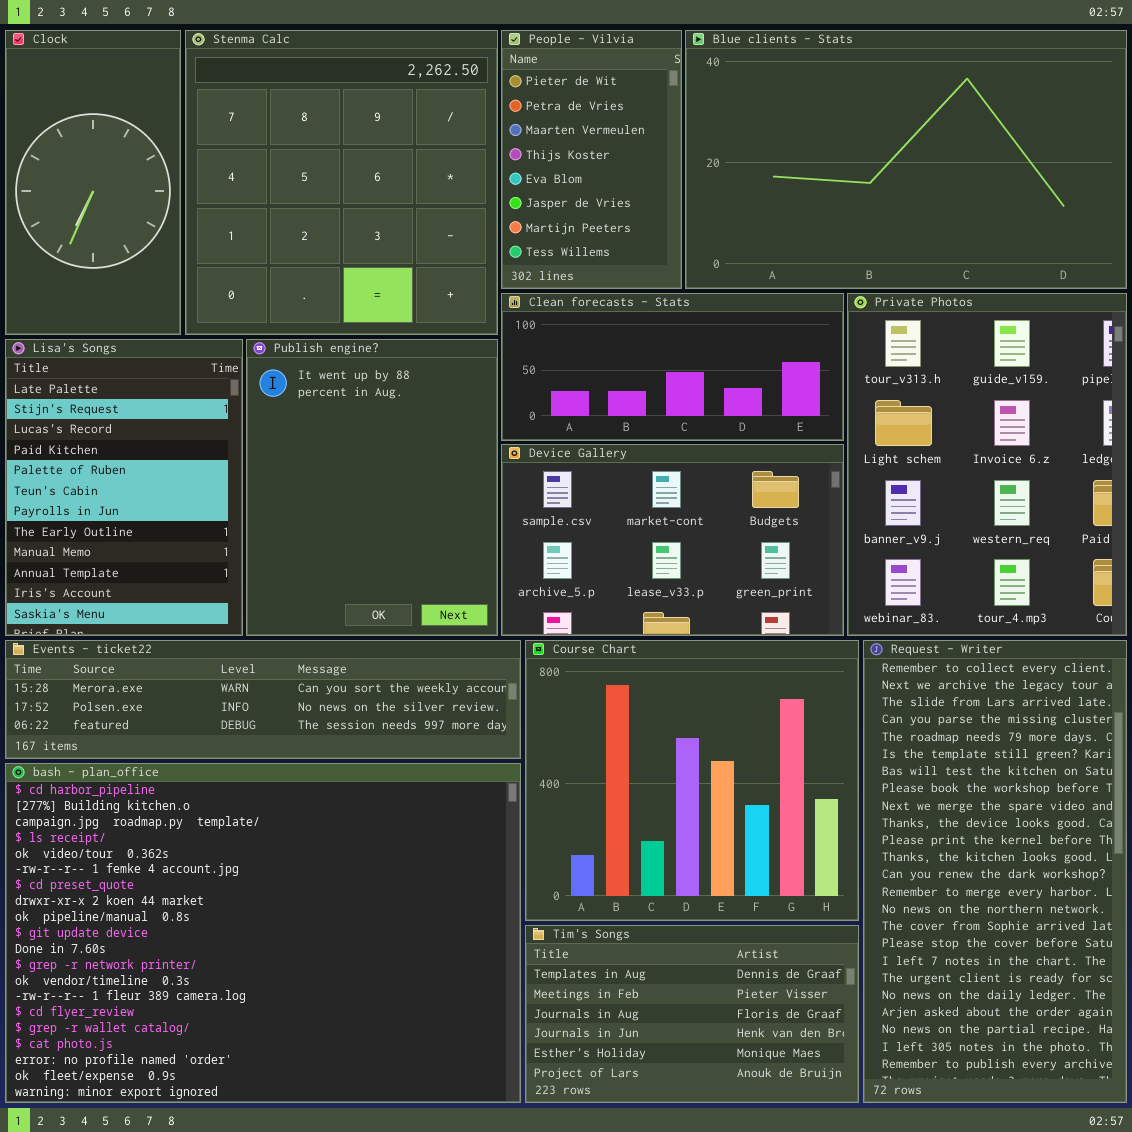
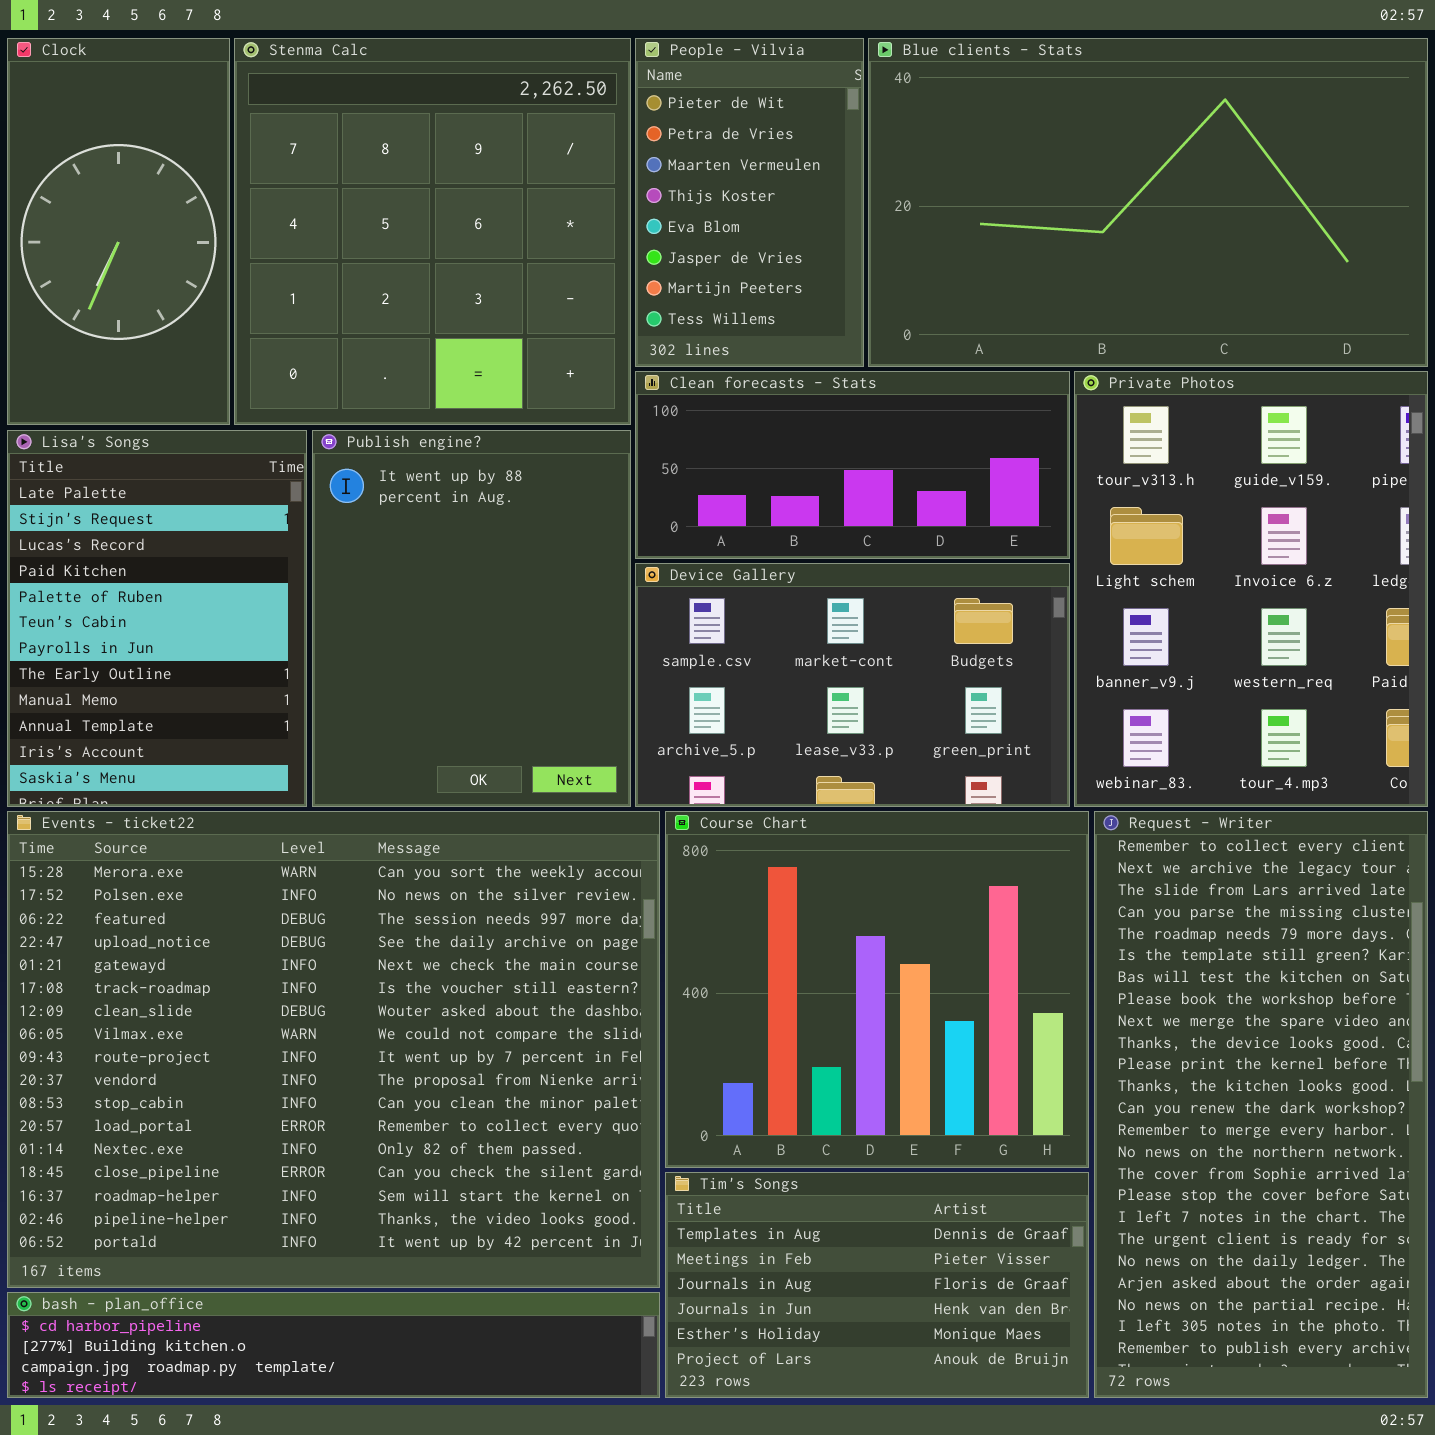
Events - ticket22: [5,640,521,759] -> [7,811,660,1288], resized
bash - plan_office: [5,763,521,1103] -> [7,1292,660,1398], resized

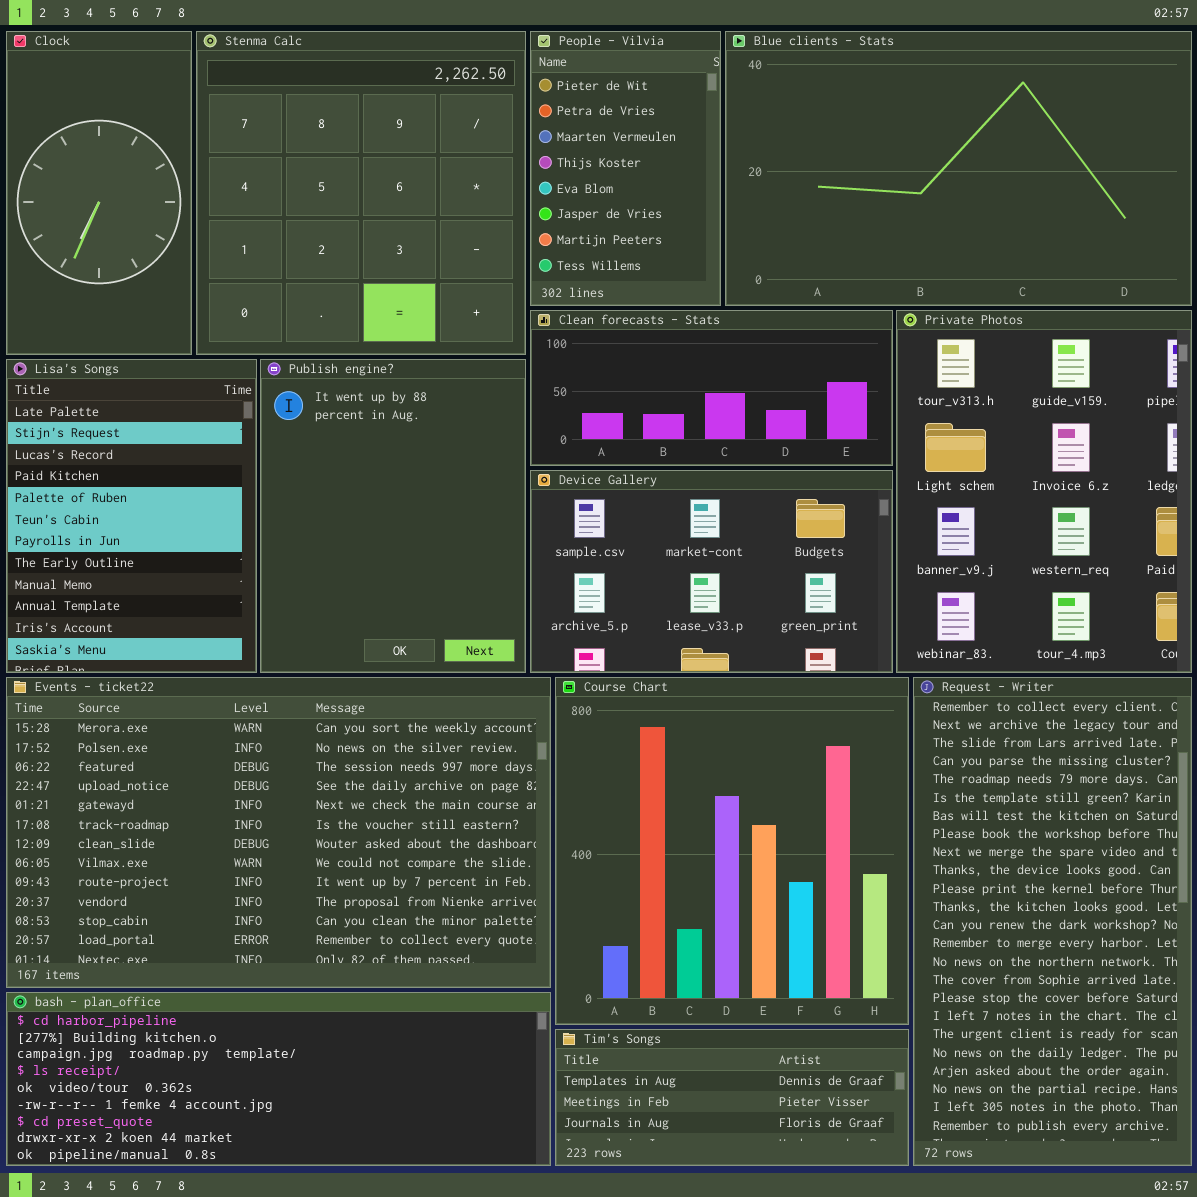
Events - ticket22: [7,811,660,1288] -> [6,677,551,988], resized
Course Chart: [665,811,1089,1168] -> [555,677,909,1025], resized
Tim's Songs: [665,1172,1089,1398] -> [555,1029,909,1166], resized
bash - plan_office: [7,1292,660,1398] -> [6,992,551,1166], resized

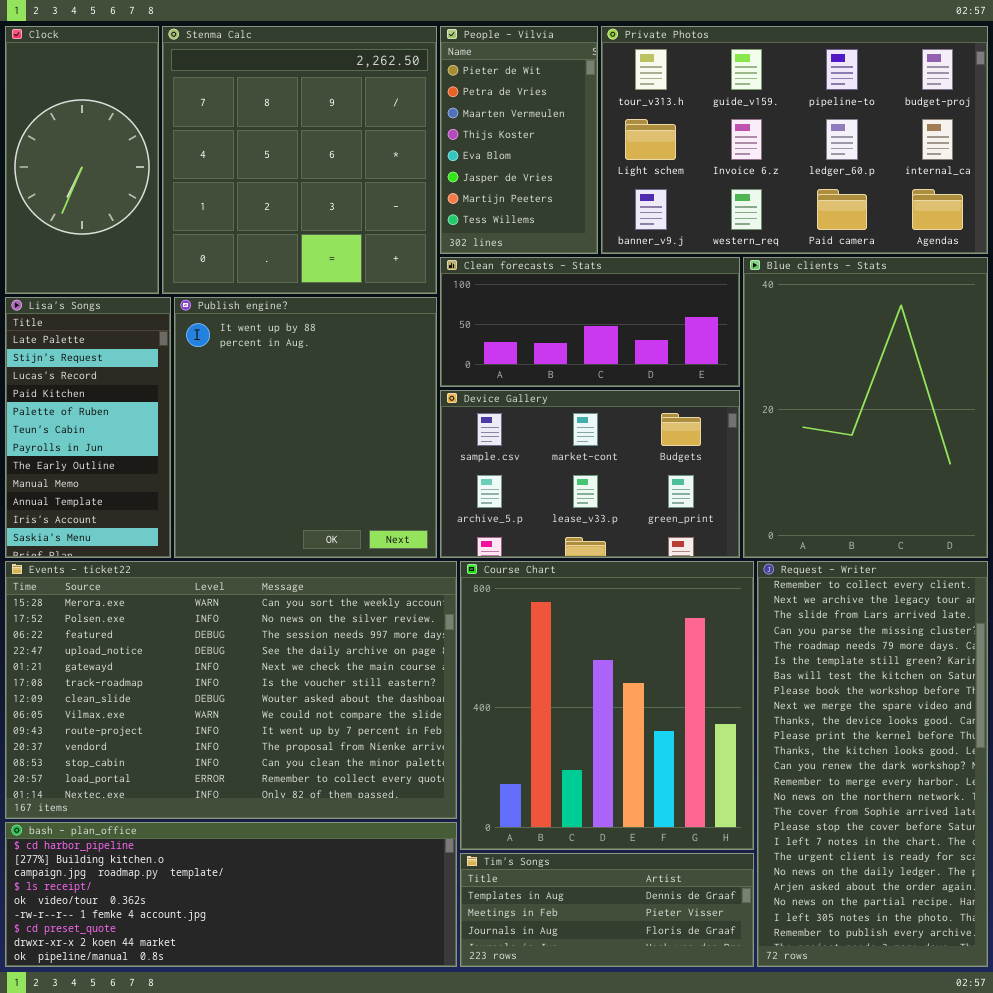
Blue clients - Stats: [725,31,1192,306] -> [743,257,988,558], moved, resized
Private Photos: [896,310,1192,673] -> [601,26,988,254], moved, resized
Lisa's Songs: [6,359,257,673] -> [5,297,171,558], resized
Publish engine?: [260,359,526,673] -> [174,297,437,558], resized

